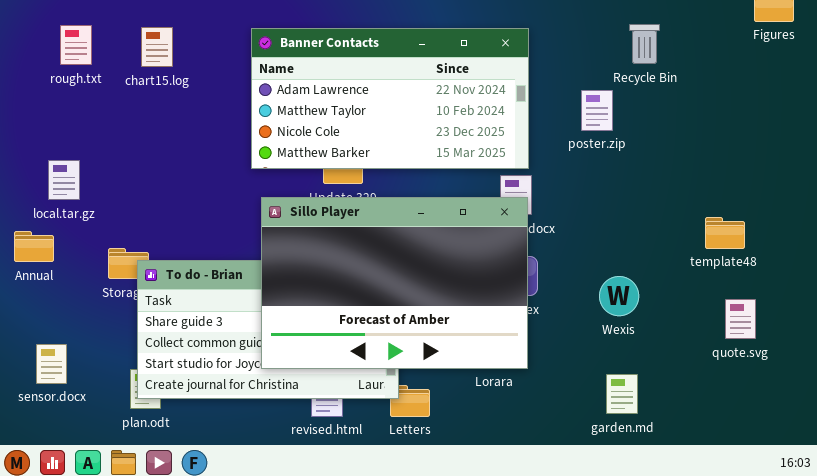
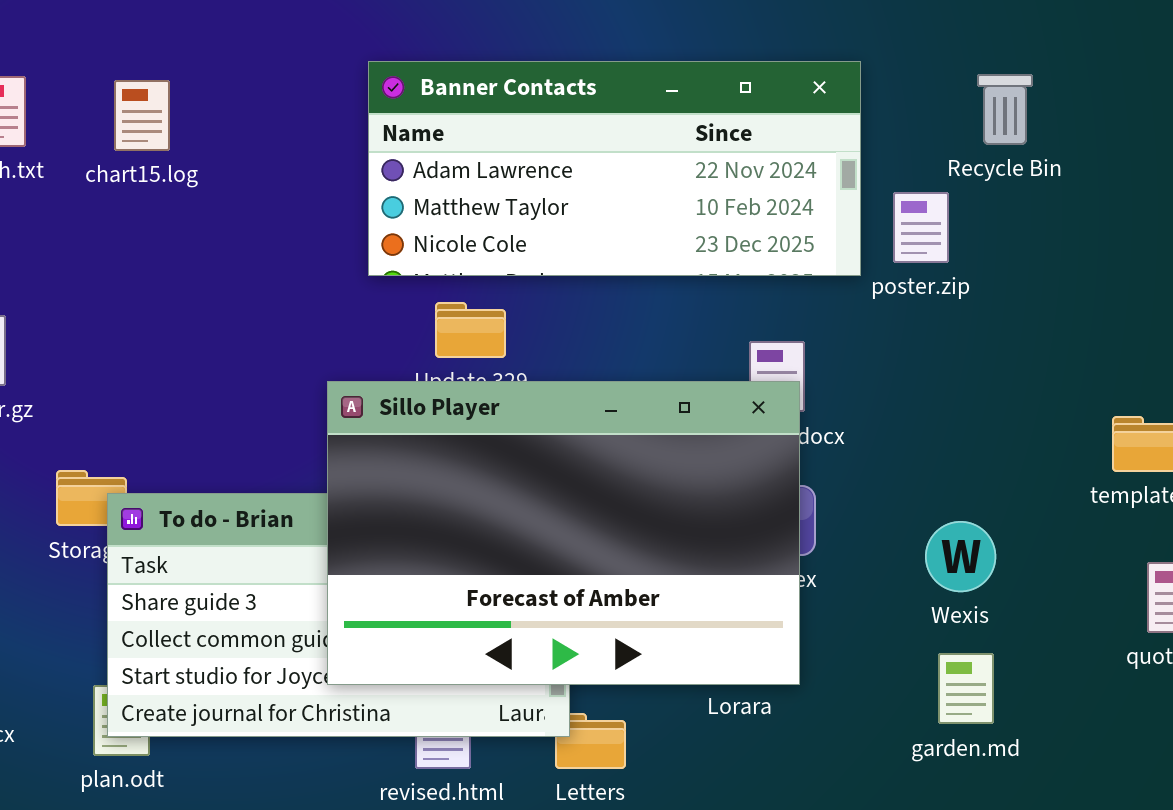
Banner Contacts: [251,28,529,169] -> [368,61,861,276], moved, resized
garden.md: [606,374,638,414] -> [938,653,994,724], moved

